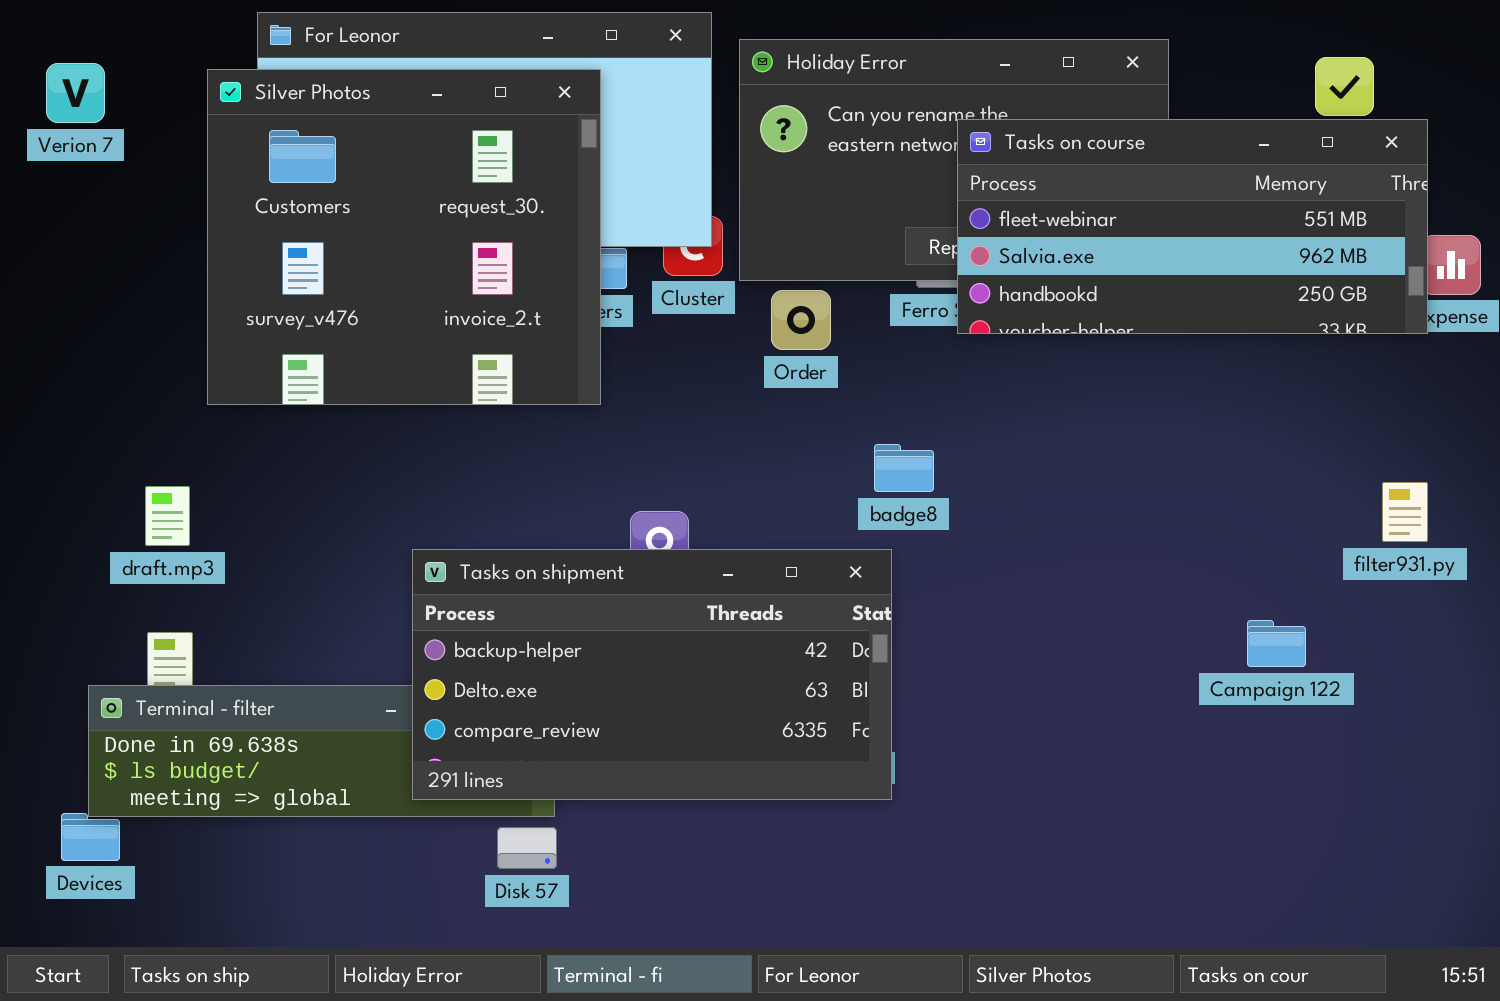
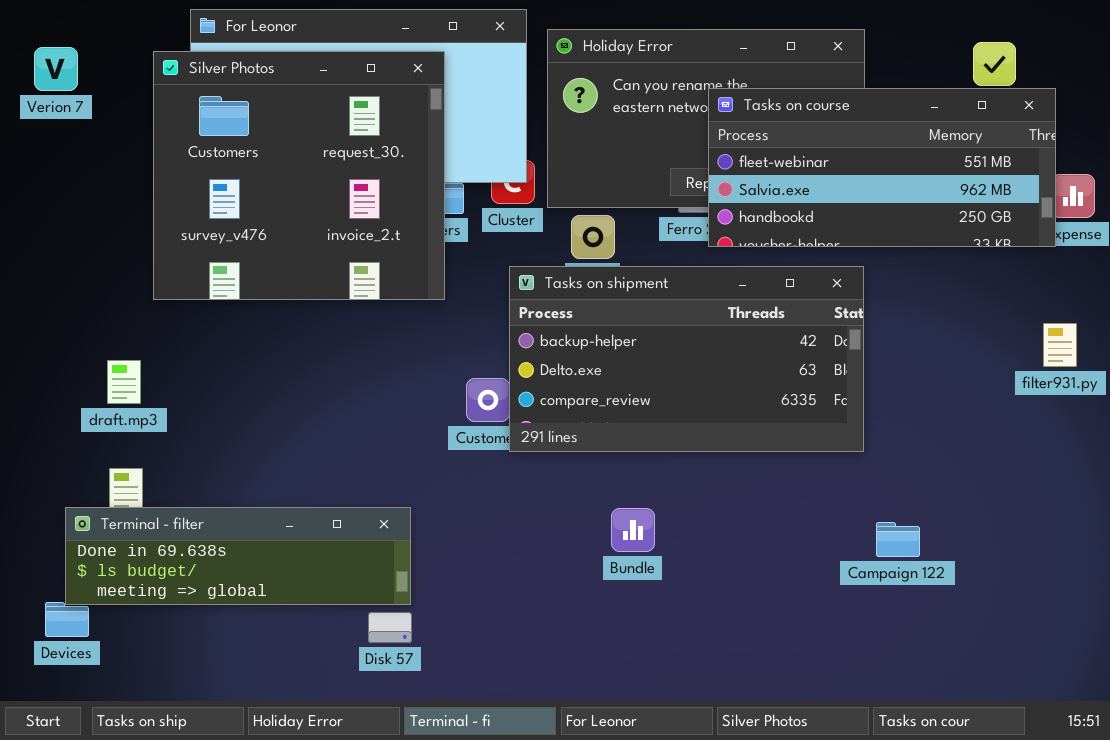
filter931.py: [1382,482,1428,542] -> [1043,323,1077,367], moved
Tasks on shipment: [412,549,892,800] -> [509,266,864,452], moved
Campaign 122: [1247,620,1306,667] -> [876,522,920,557], moved

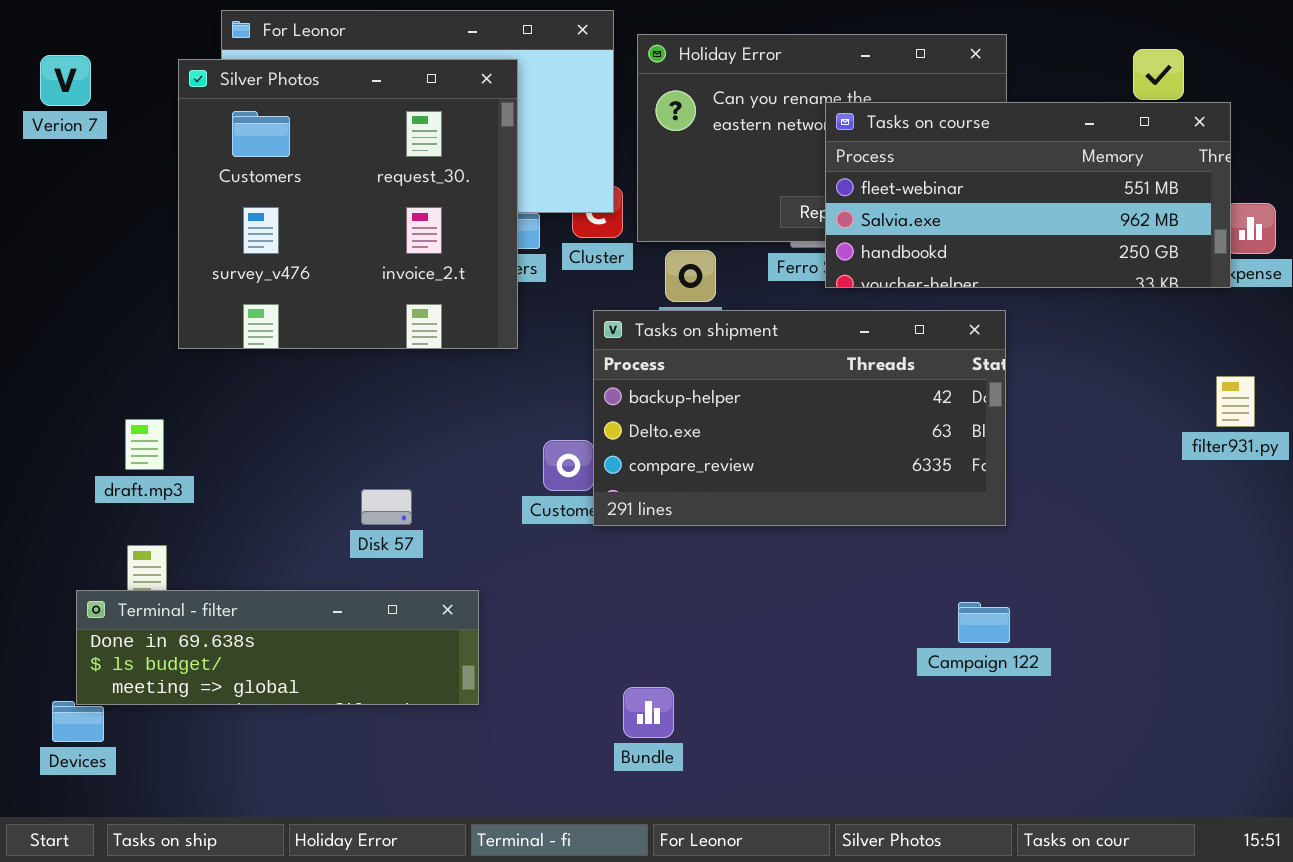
Bundle: [611,508,655,552] -> [623,687,674,738], moved
Campaign 122: [876,522,920,557] -> [958,602,1010,643], moved
Disk 57: [368,612,412,643] -> [361,489,412,525], moved

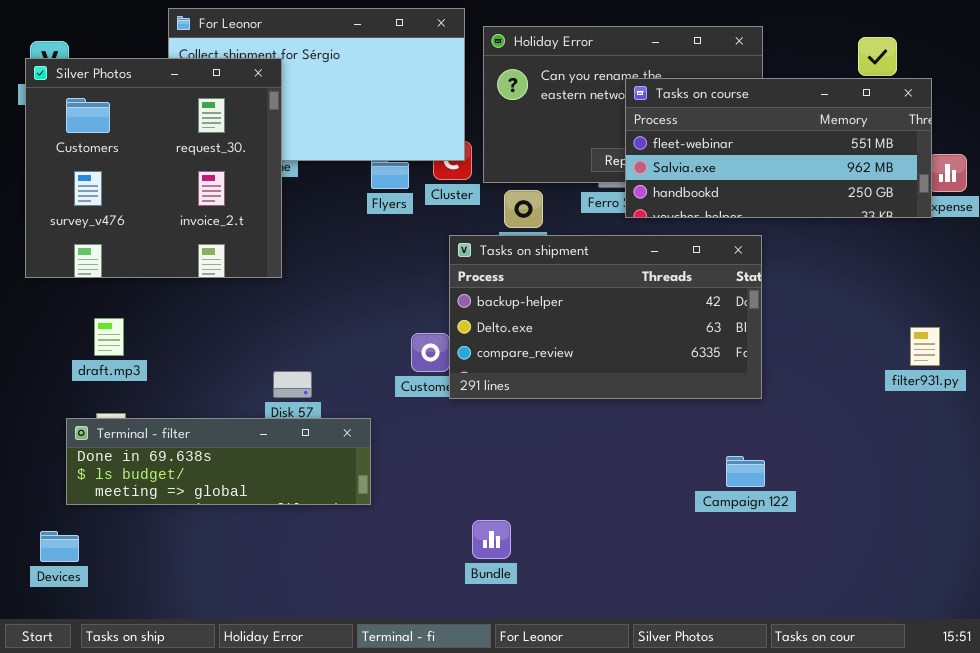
Silver Photos: [178,59,518,349] -> [25,58,282,278], moved
filter931.py: [1216,376,1255,427] -> [910,327,940,366], moved
Terminal - filter: [76,590,479,705] -> [66,418,371,505], moved

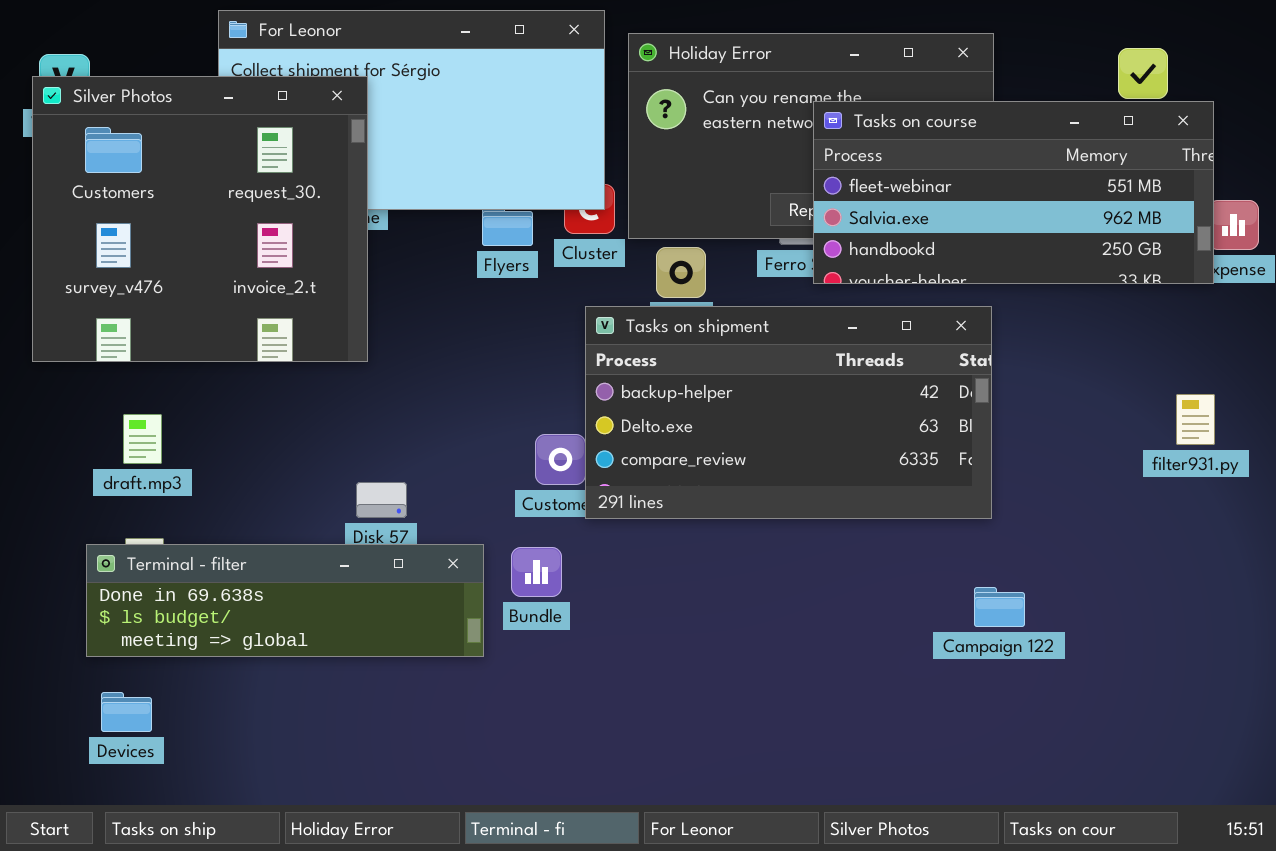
filter931.py: [910,327,940,366] -> [1176,394,1215,445], moved
Campaign 122: [726,456,765,487] -> [974,587,1025,627], moved
Bundle: [472,520,511,559] -> [511,547,562,597], moved
Devices: [40,531,79,562] -> [101,692,152,732], moved

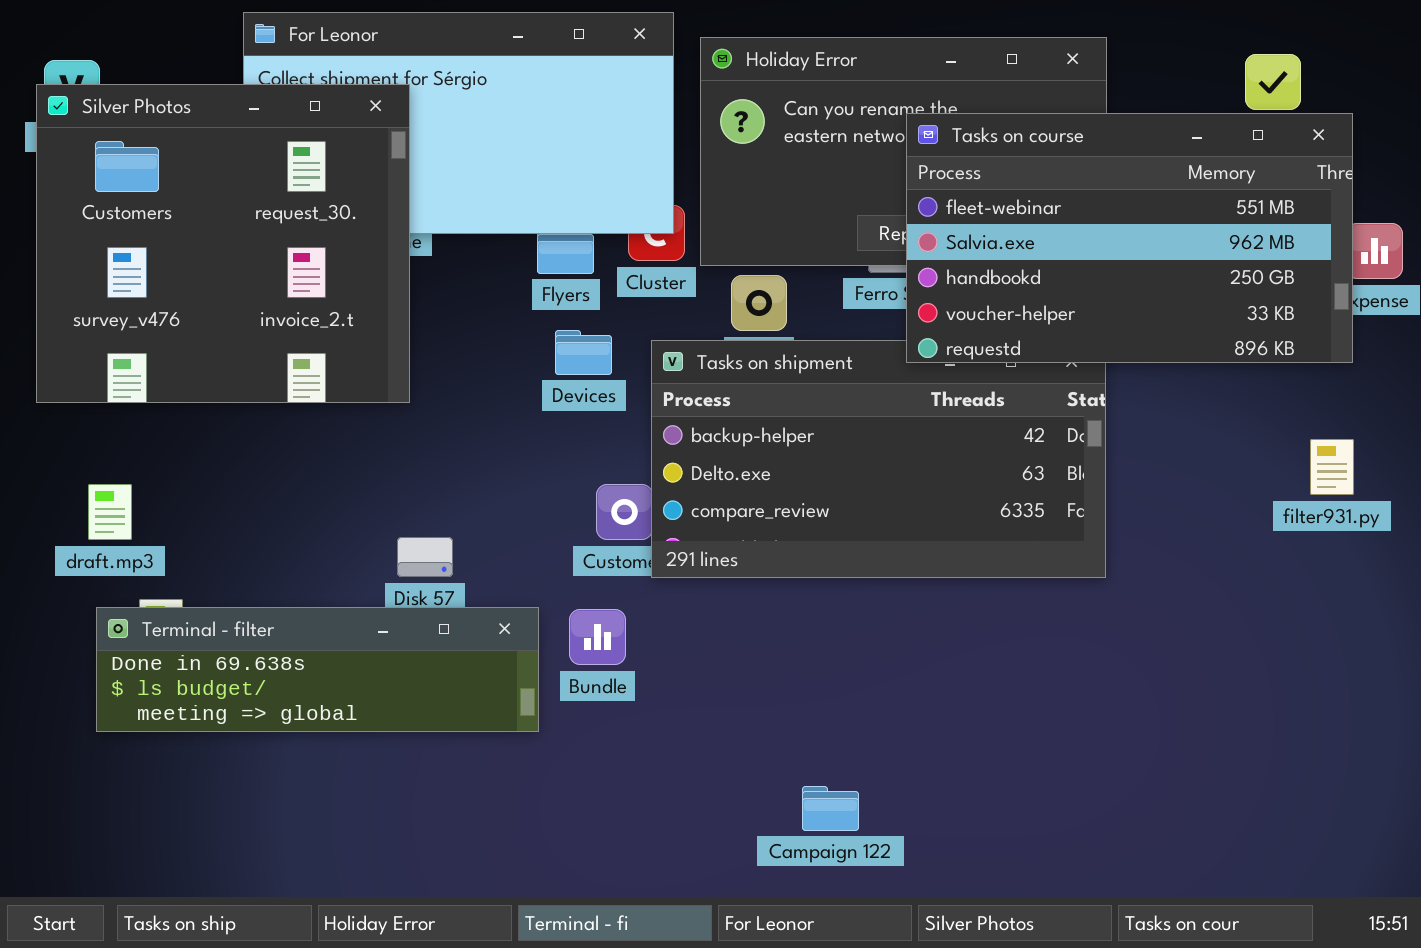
Tasks on course: [813,101,1214,284] -> [906,113,1353,363], resized
draft.mp3: [123,414,162,464] -> [88,484,132,540], moved
Campaign 122: [974,587,1025,627] -> [802,786,859,831], moved
Devices: [101,692,152,732] -> [555,330,612,375], moved

